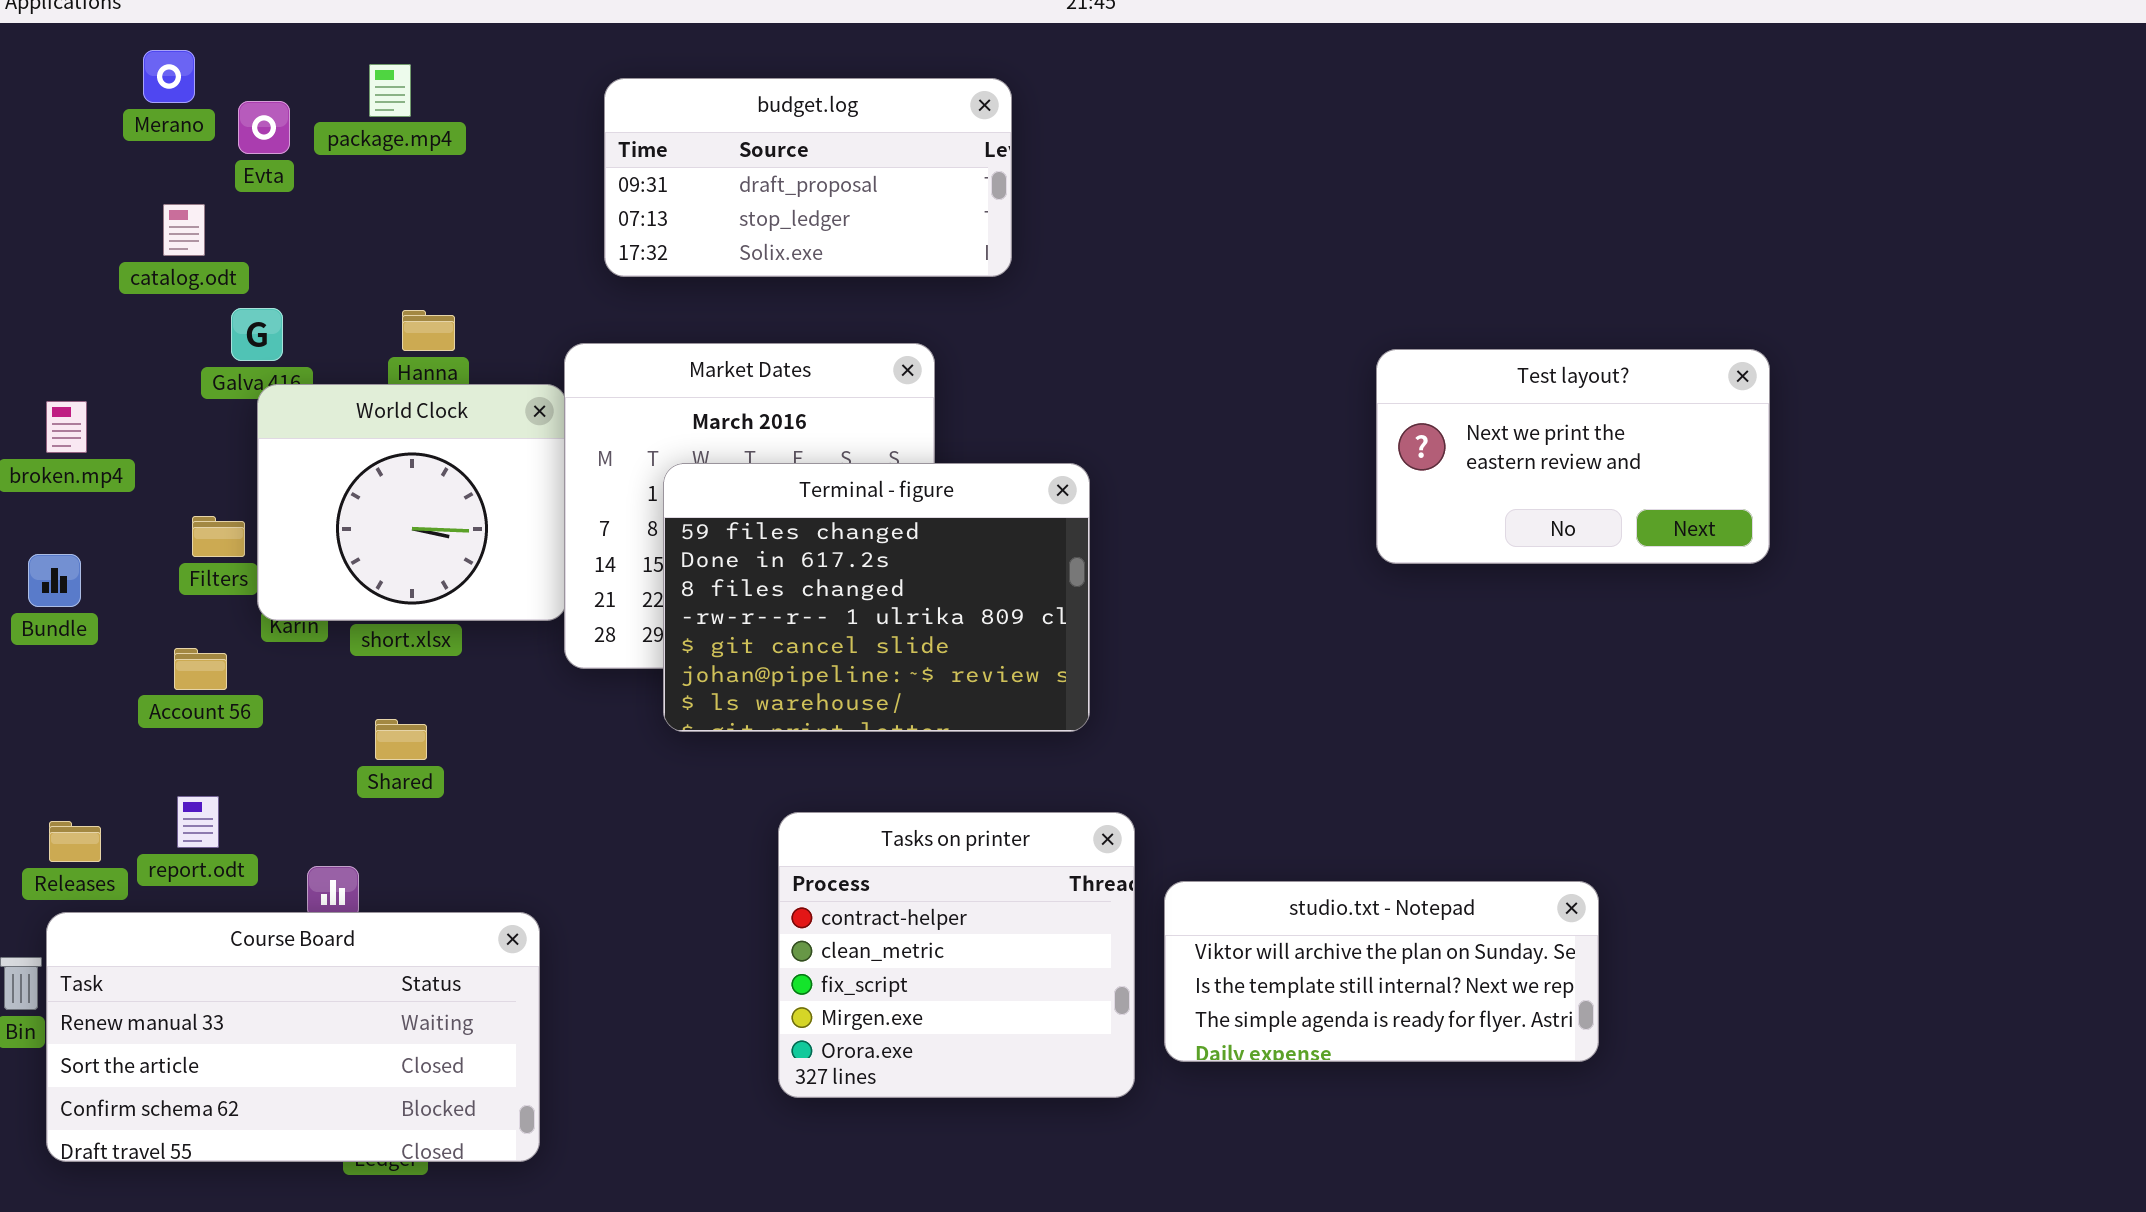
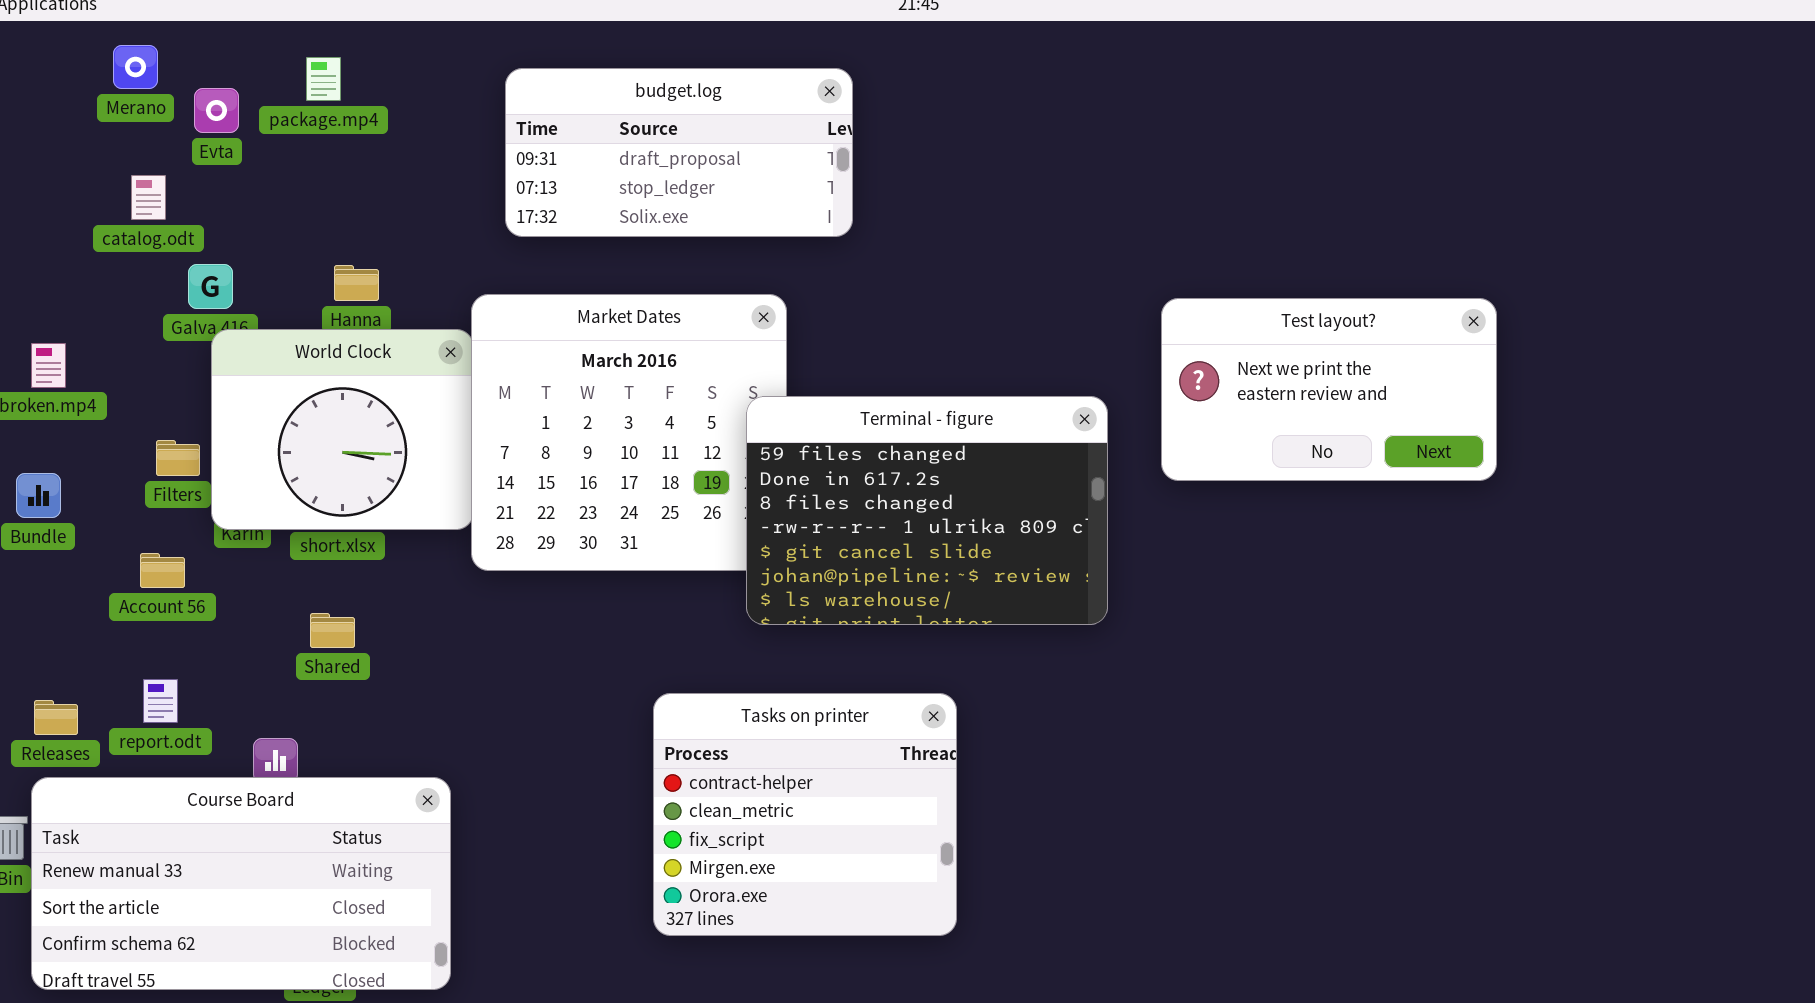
Terminal - figure: [663,463,1090,732] -> [746,396,1108,625], moved
studio.txt - Notepad: [1164,881,1599,1062] -> none, closed

